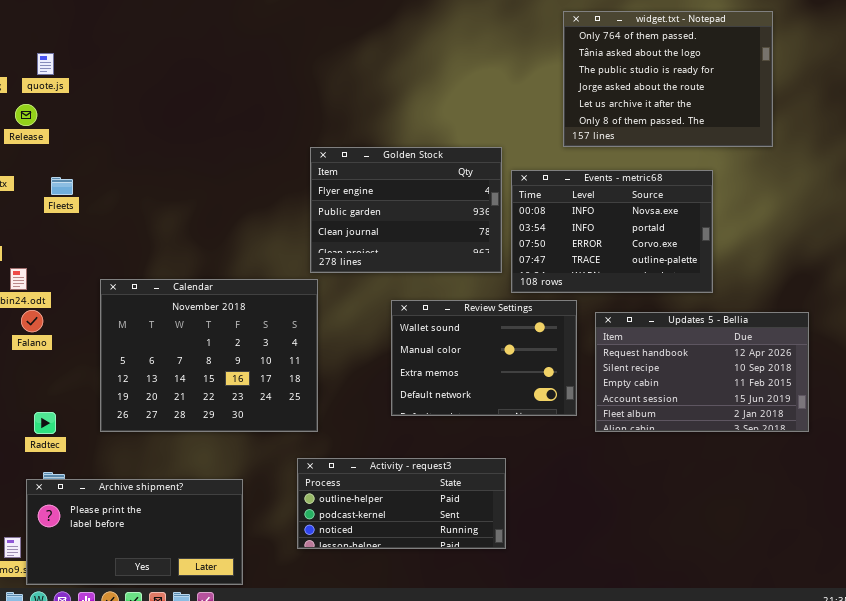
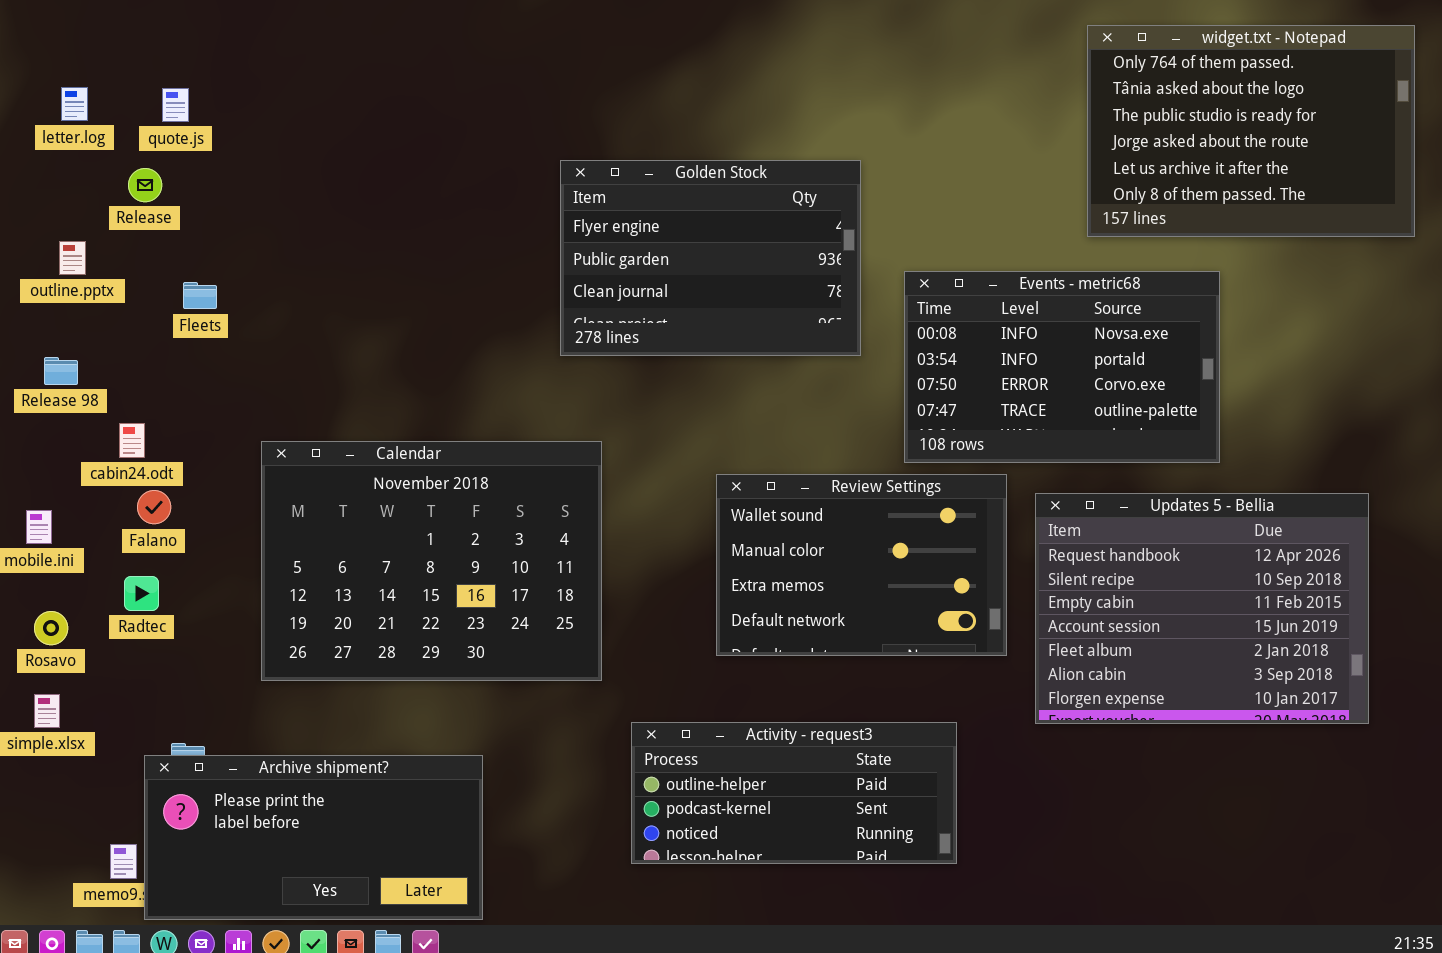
widget.txt - Notepad: [563,11,773,147] -> [1087,25,1415,237], moved
Golden Stock: [310,147,502,273] -> [560,160,861,356], moved
Updates 5 - Bellia: [595,312,809,432] -> [1035,493,1369,724], resized
Radtec: [34,412,56,434] -> [124,576,159,611], moved
Activity - request3: [297,458,506,549] -> [631,722,957,864], moved

